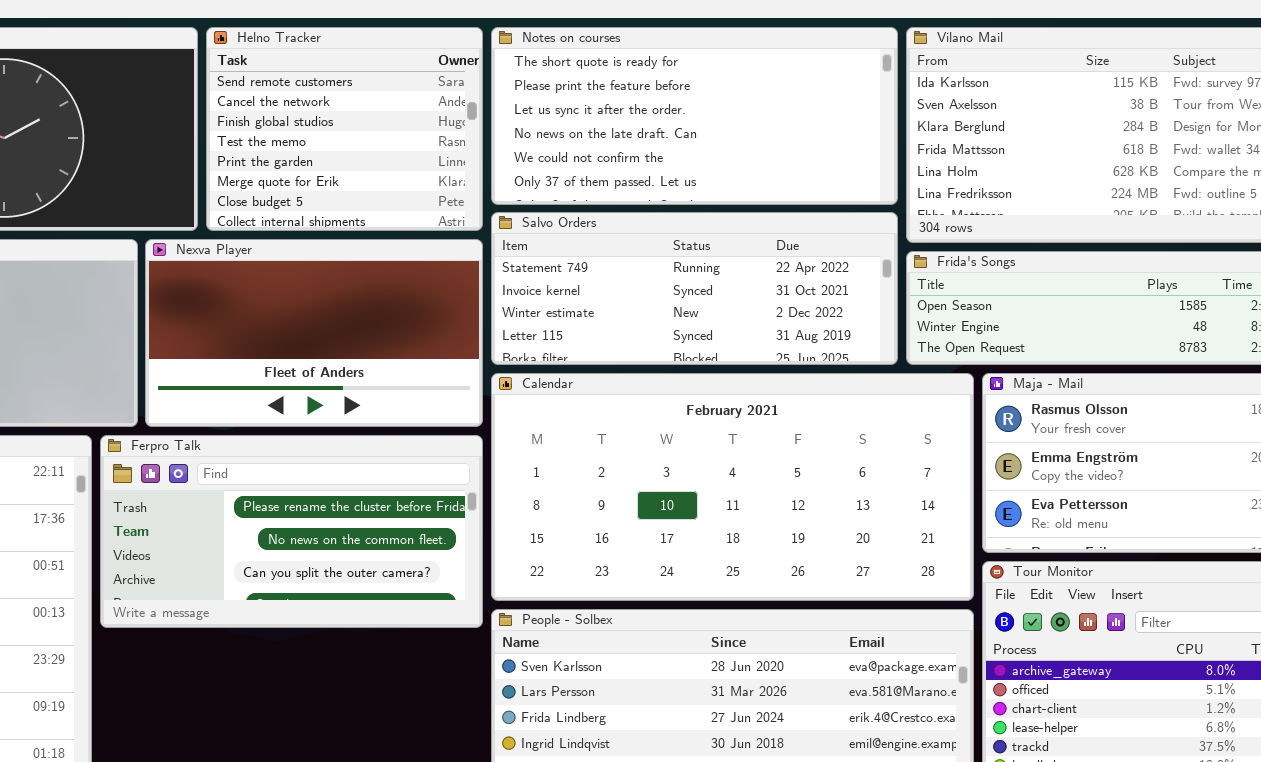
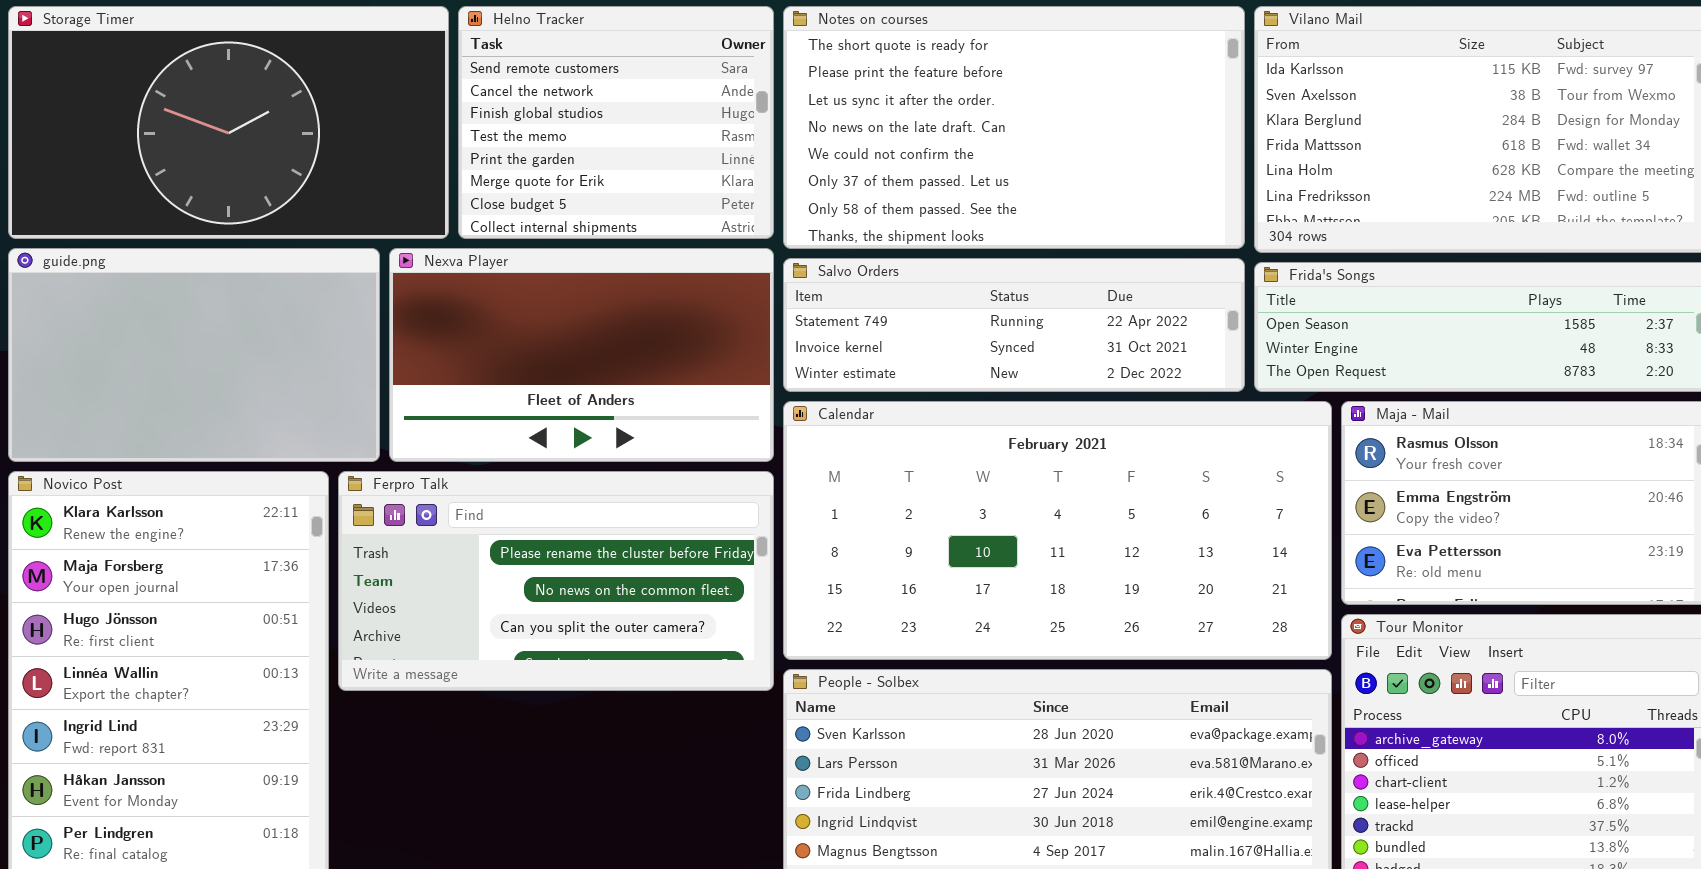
Notes on courses: [491,27,898,205] -> [783,6,1245,249], resized
Salvo Orders: [491,212,898,365] -> [783,258,1245,392], resized

